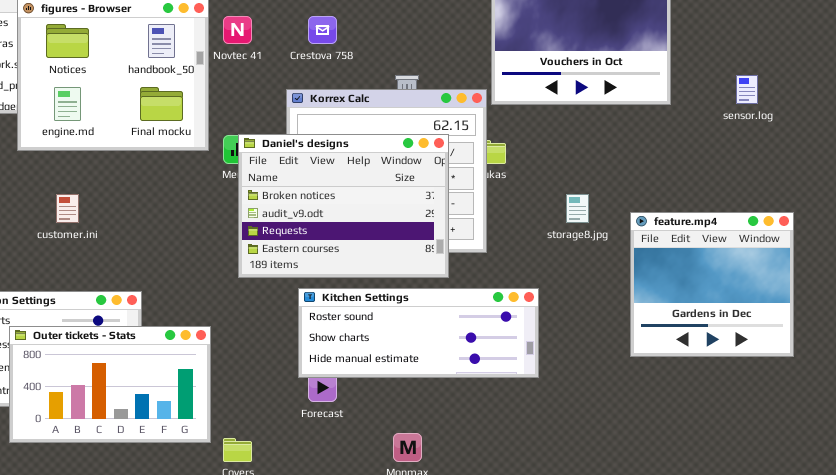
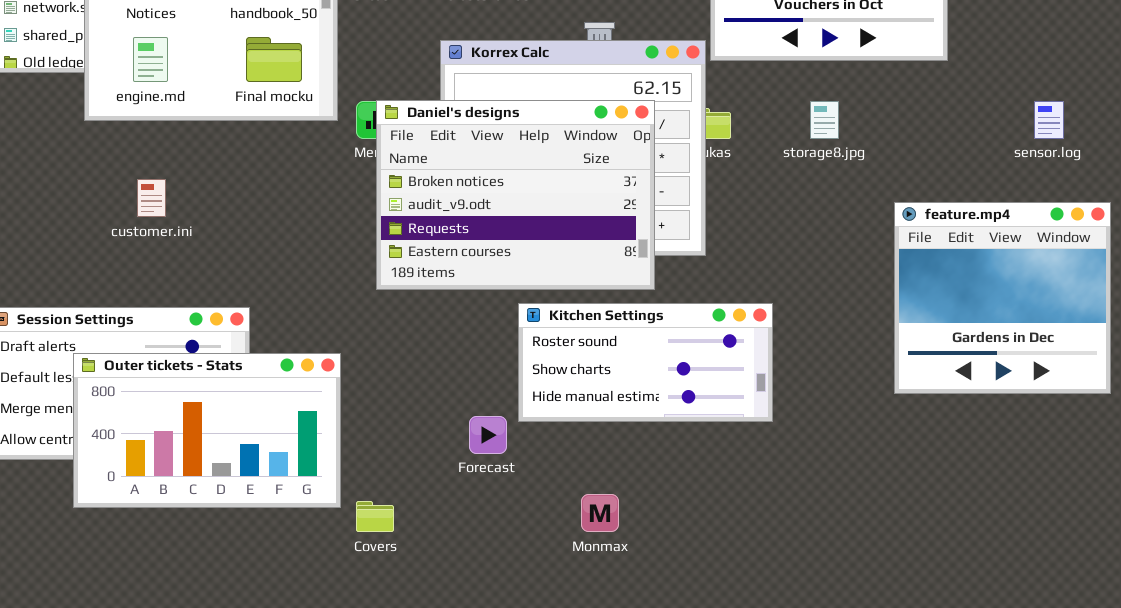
sensor.log: [736,75,758,104] -> [1034,101,1064,139], moved
storage8.jpg: [566,194,589,223] -> [810,101,839,139], moved
Kitchen Settings: [298,288,539,378] -> [518,303,773,422], resized

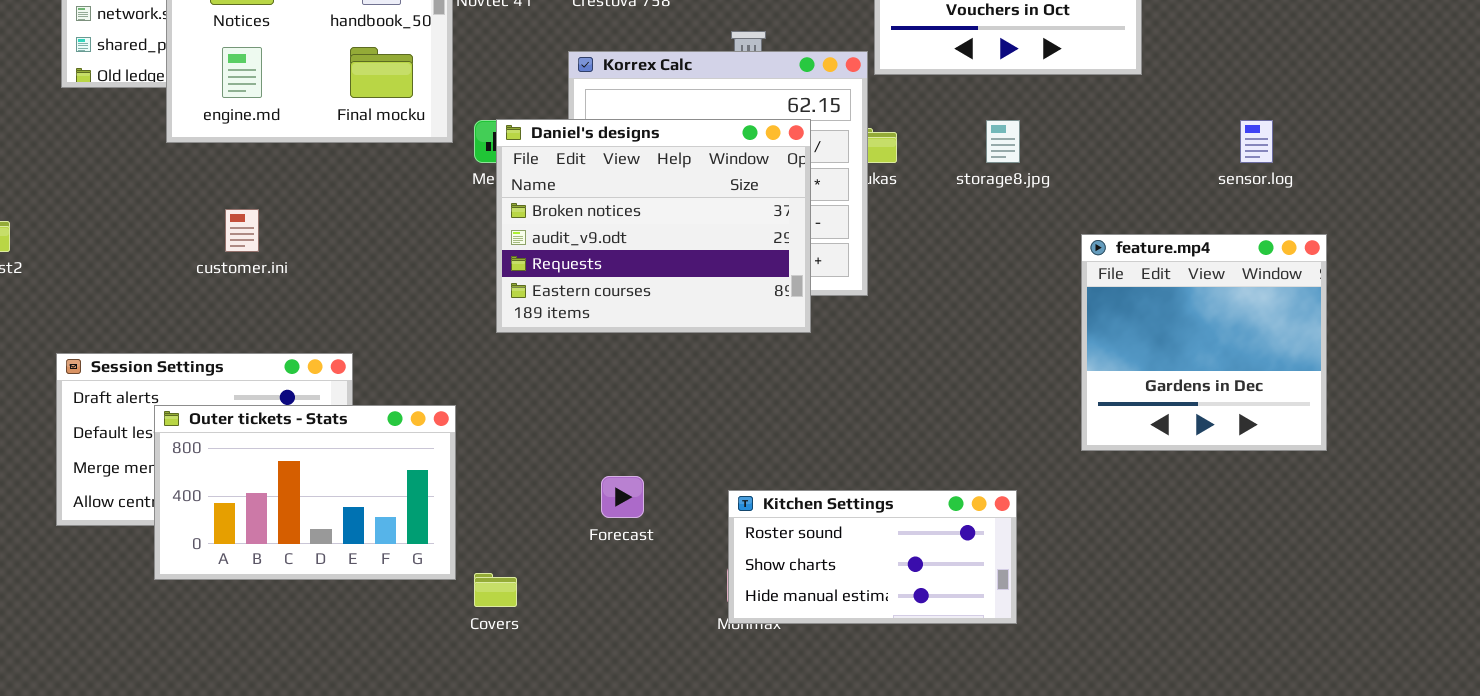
Kitchen Settings: [518,303,773,422] -> [728,490,1017,624], moved

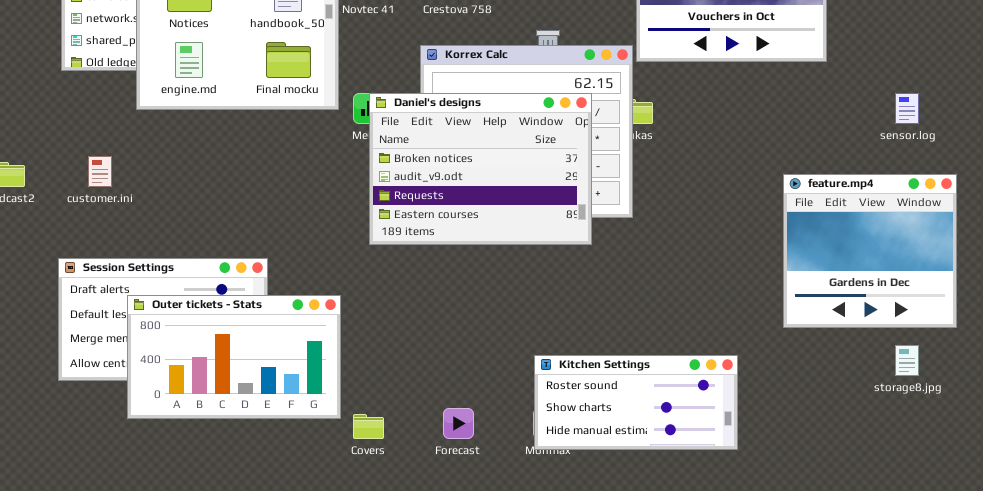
storage8.jpg: [986,120,1020,163] -> [895,345,919,376], moved
customer.ini: [225,209,259,252] -> [88,156,112,187], moved
Forecast: [601,476,644,518] -> [443,408,474,439], moved

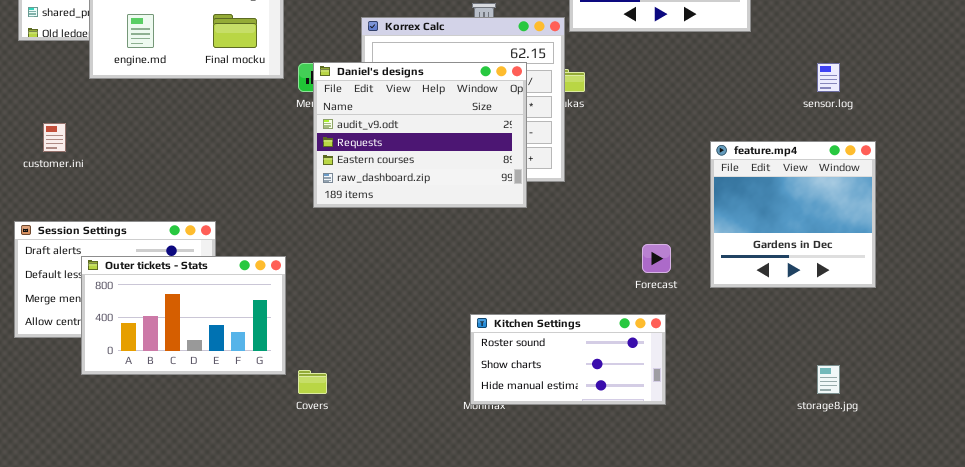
Daniel's designs: [369,93,592,245] -> [313,62,527,208], scrolled down 1 row
storage8.jpg: [895,345,919,376] -> [817,365,840,394], moved
Forecast: [443,408,474,439] -> [642,244,671,273], moved

